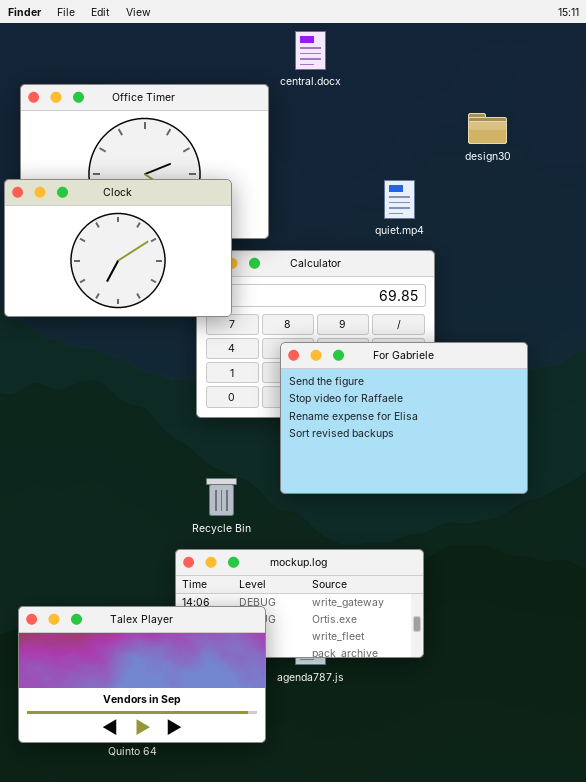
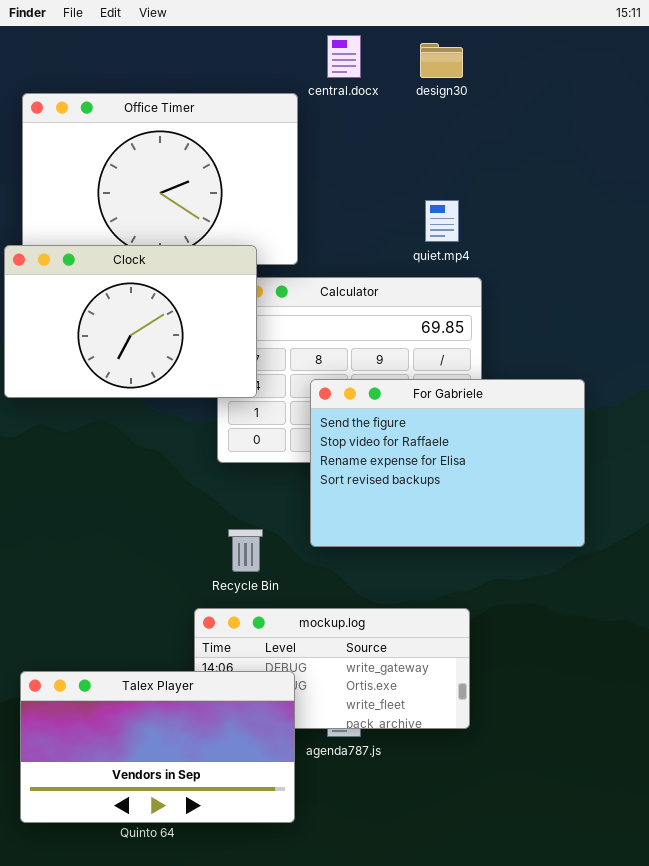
design30: [468,113,507,144] -> [420,43,463,78], moved
Clock: [4,179,232,317] -> [4,245,257,398], moved

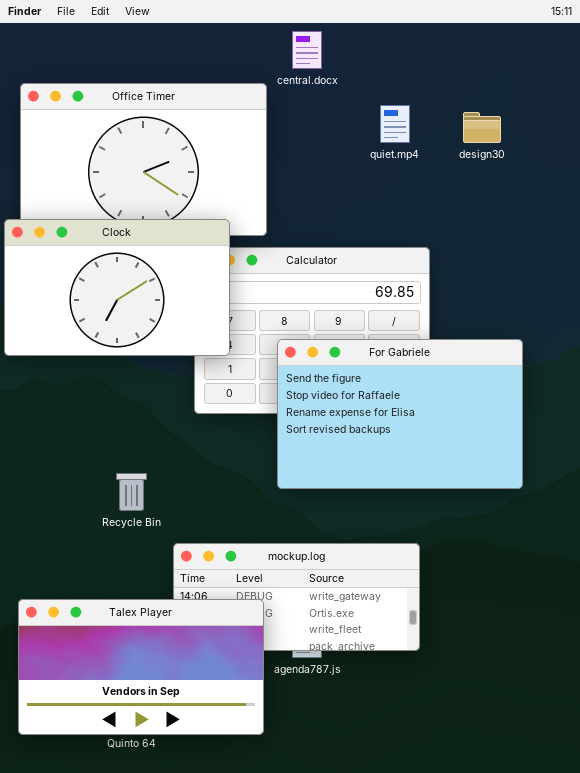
design30: [420,43,463,78] -> [463,112,501,143], moved
quiet.mp4: [425,200,459,242] -> [380,105,410,143], moved
Recycle Bin: [228,529,263,572] -> [116,473,147,511], moved

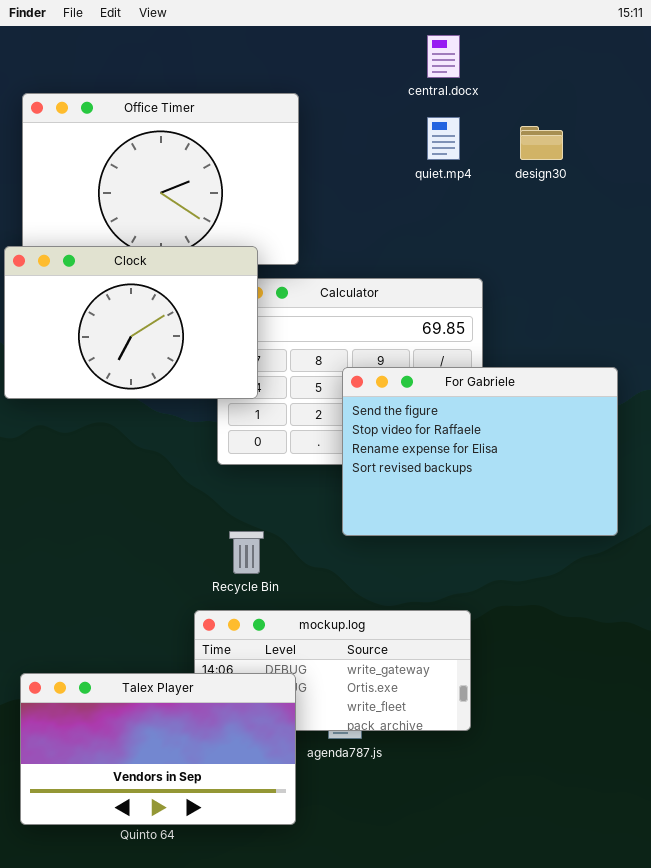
central.docx: [292,31,322,69] -> [427,35,460,78], moved
For Gabriele: [277,339,523,489] -> [342,367,618,536], moved
Recycle Bin: [116,473,147,511] -> [229,531,264,574], moved

